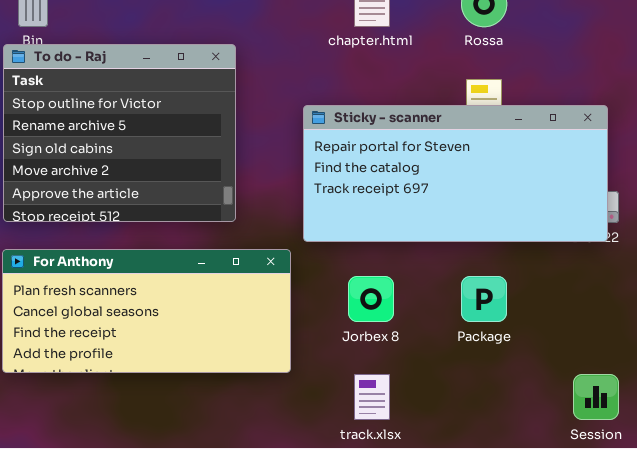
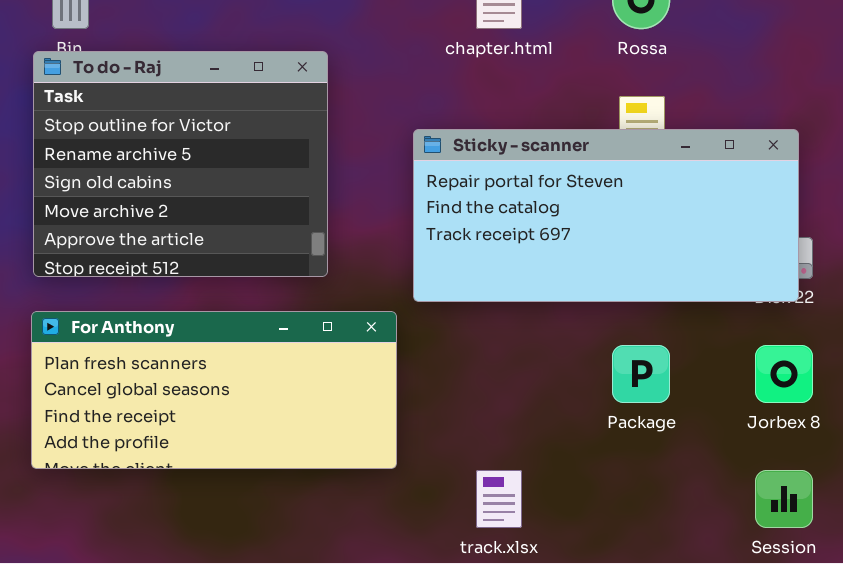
Jorbex 8: [348,276,394,322] -> [755,345,813,403], moved

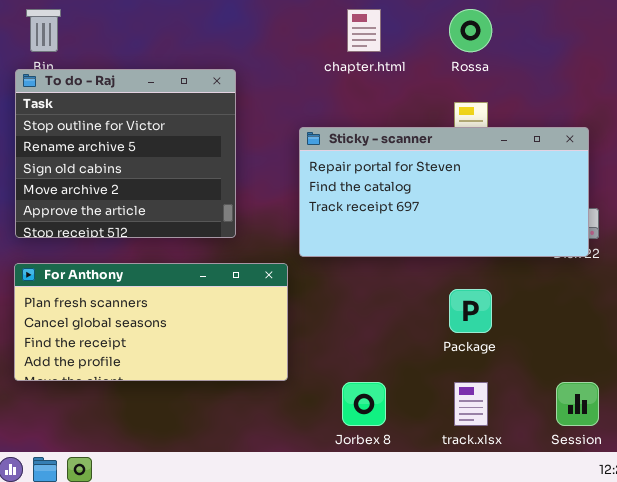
Jorbex 8: [755,345,813,403] -> [342,382,386,426], moved
track.xlsx: [476,470,522,528] -> [454,382,488,426], moved

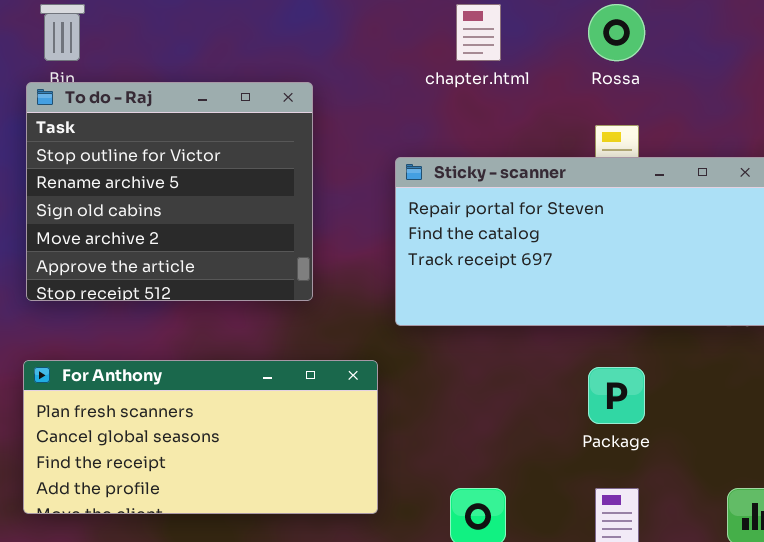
For Anthony: [14,263,288,381] -> [23,360,378,514], moved

